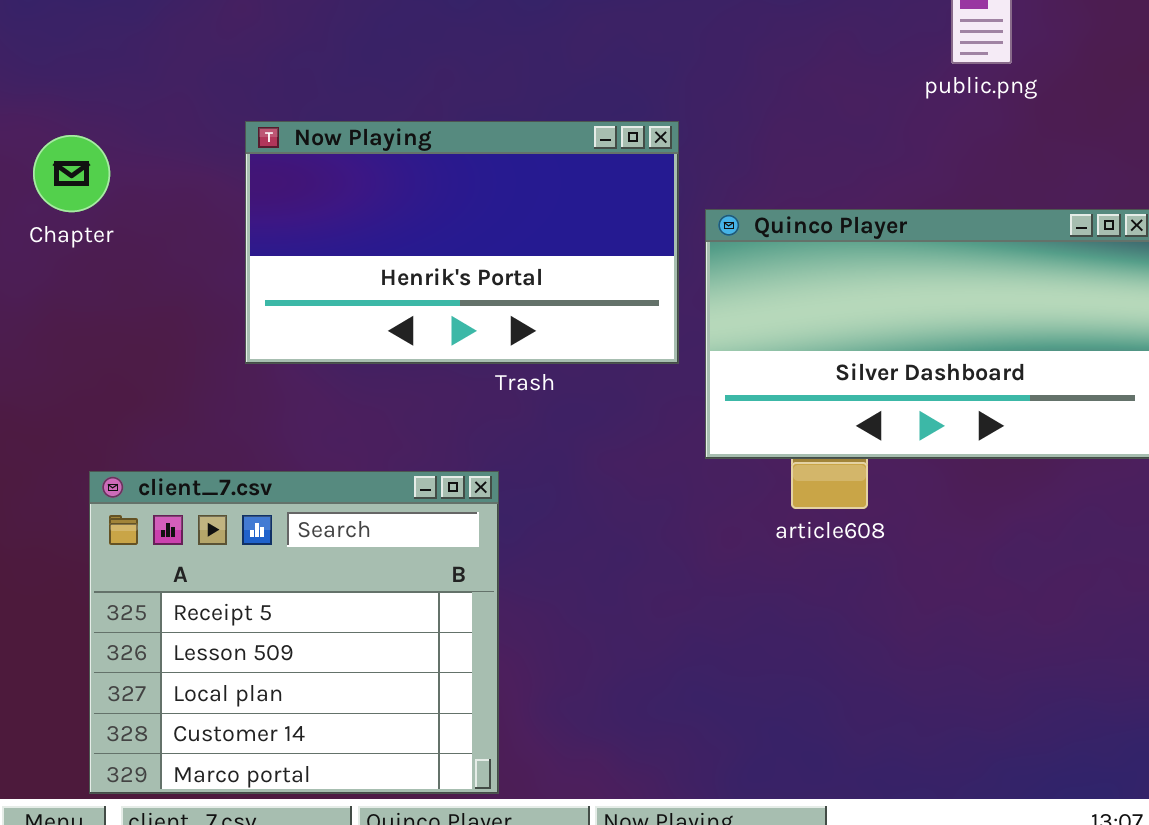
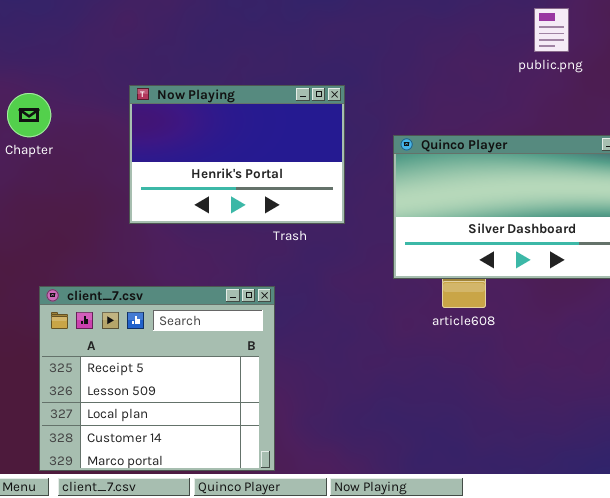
Now Playing: [245,121,679,364] -> [129,85,345,224], resized

